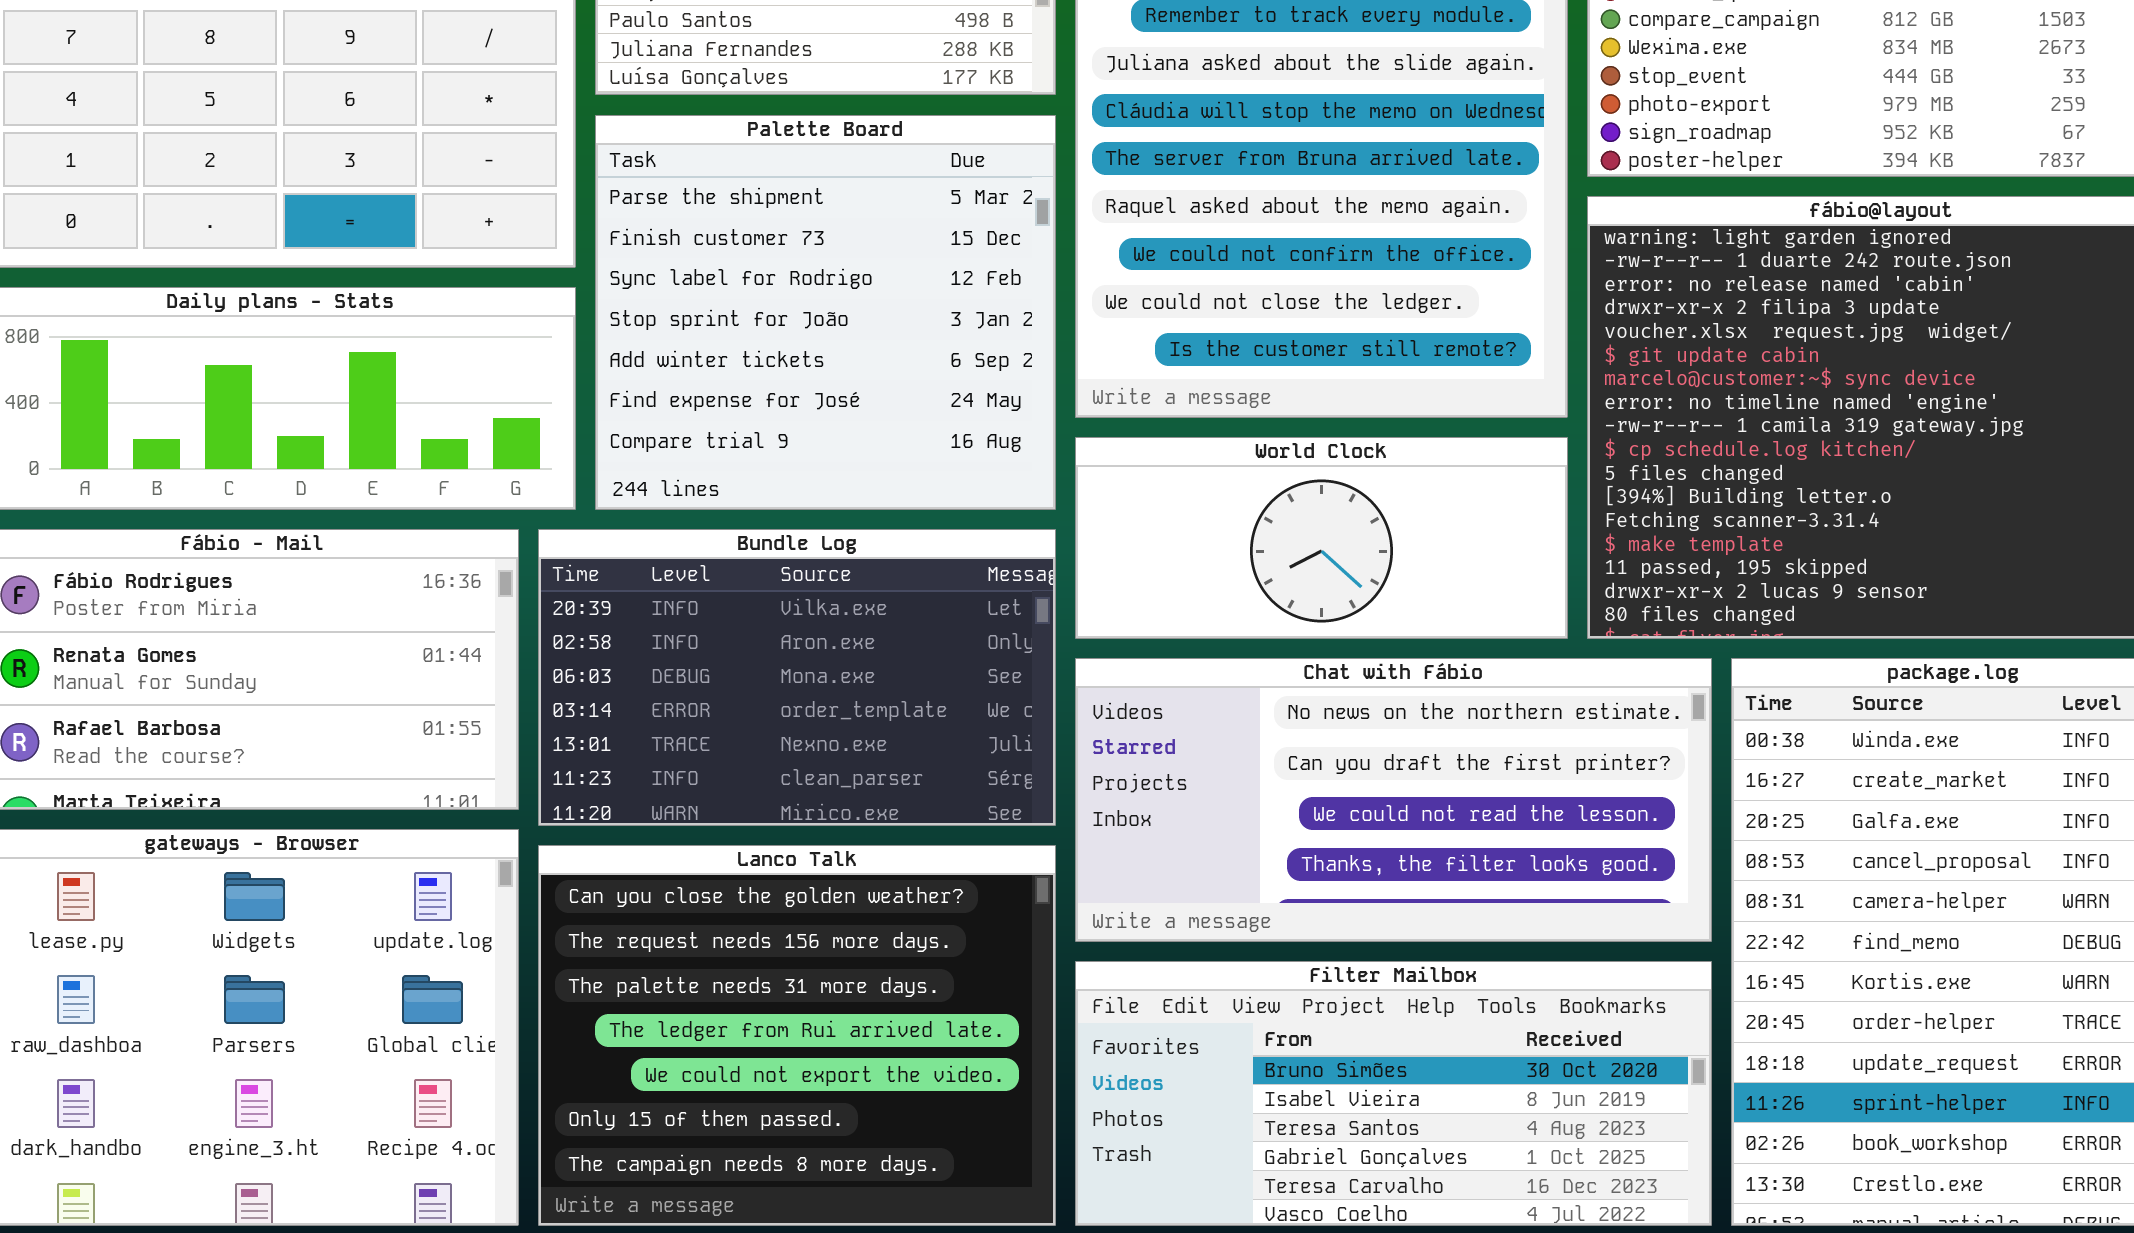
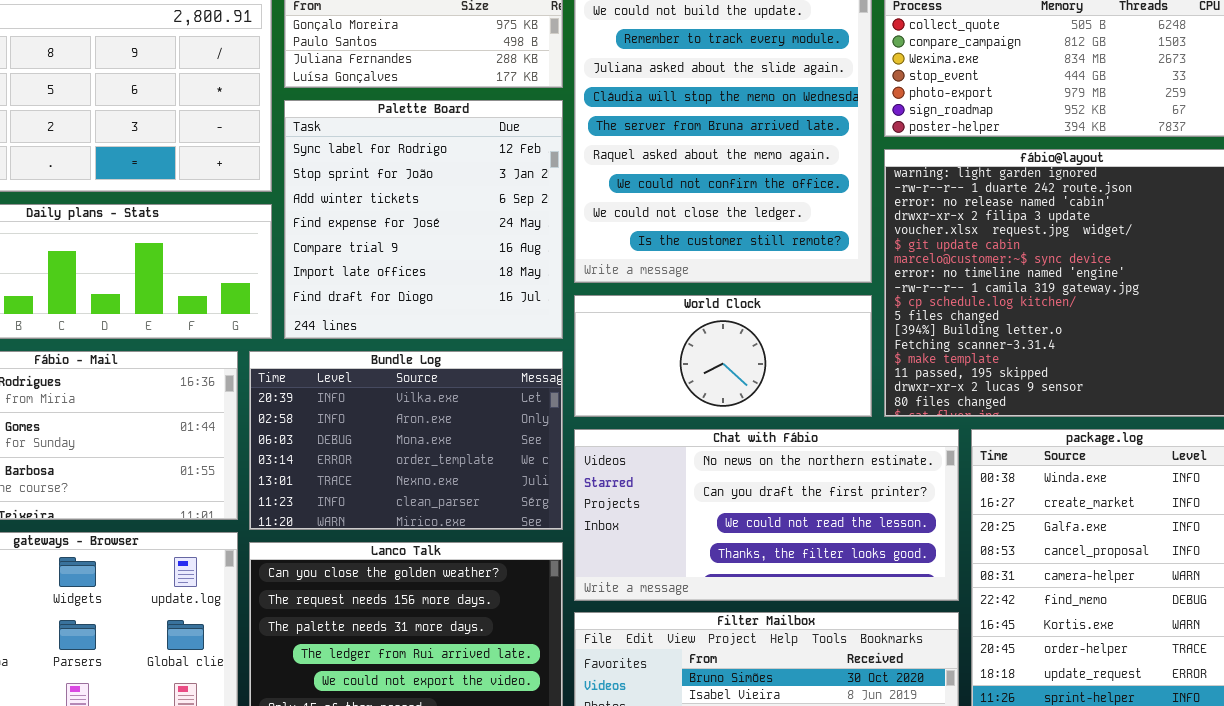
Palette Board: [595,115,1056,510] -> [284,100,563,339], scrolled down 2 rows

